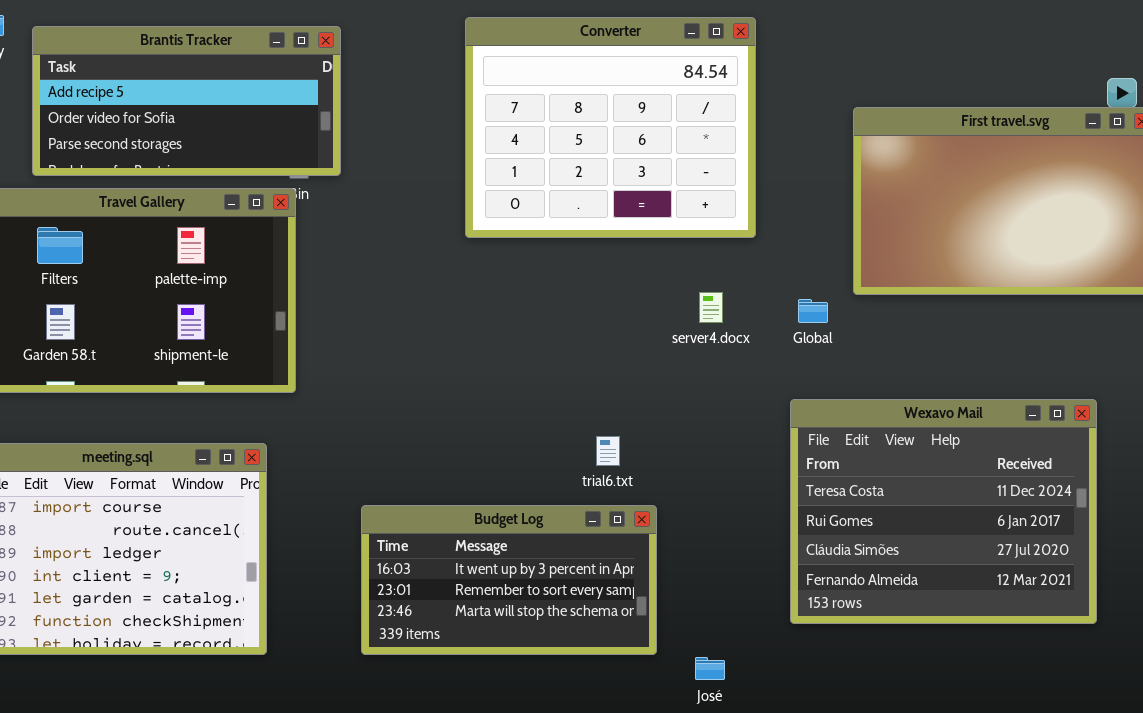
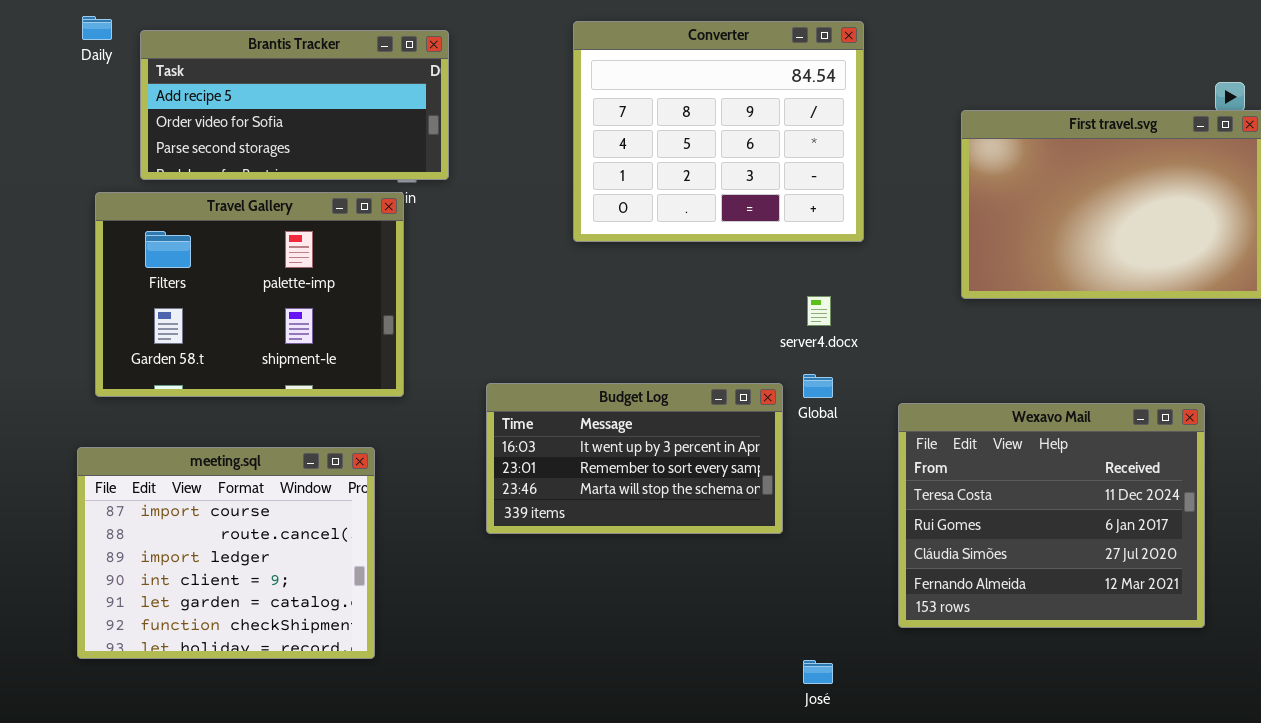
Global: [798,299,828,323] -> [803,374,833,398], moved
Budget Log: [361,505,657,655] -> [486,383,783,534], moved

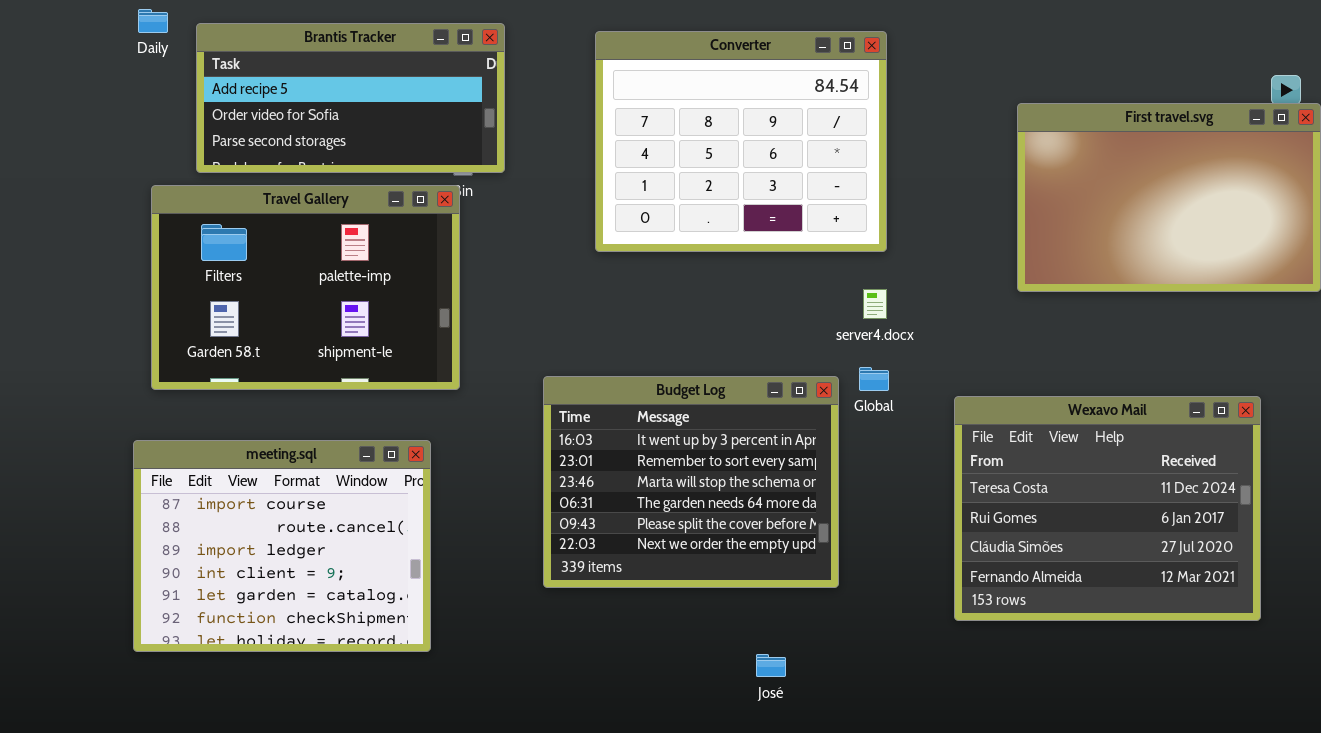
Converter: [573,21,864,242] -> [595,31,887,252], moved
Budget Log: [486,383,783,534] -> [543,376,839,588], resized
José: [803,660,833,684] -> [756,654,786,677], moved

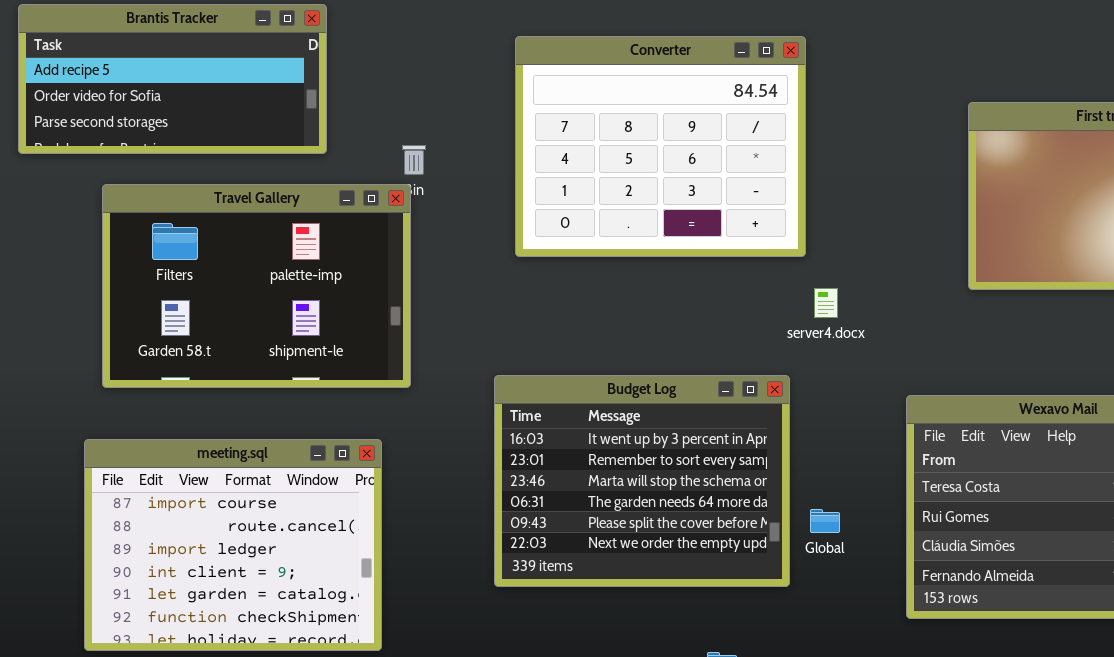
Brantis Tracker: [196,23,505,173] -> [18,4,327,154], moved
Converter: [595,31,887,252] -> [515,36,806,257], moved
Global: [859,367,889,391] -> [810,509,840,533], moved

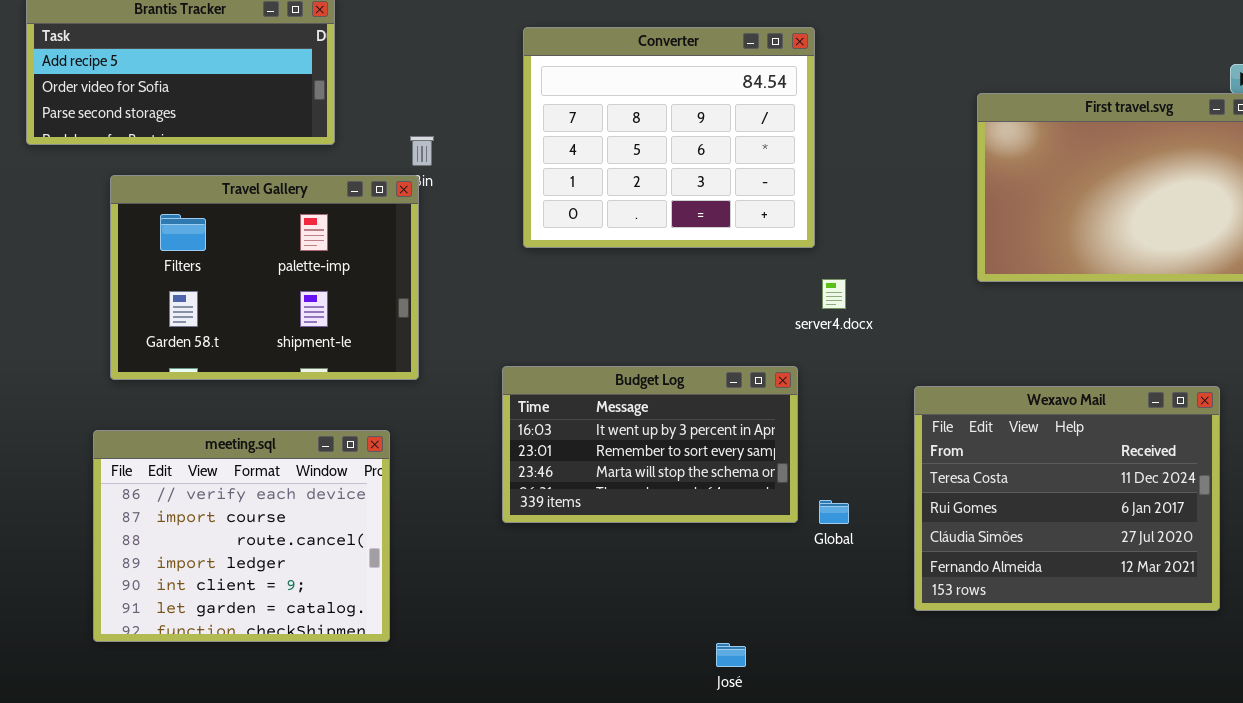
Budget Log: [494,375,790,587] -> [502,366,798,523], resized
meeting.sql: [84,439,382,651] -> [93,430,390,642], scrolled up 1 row

